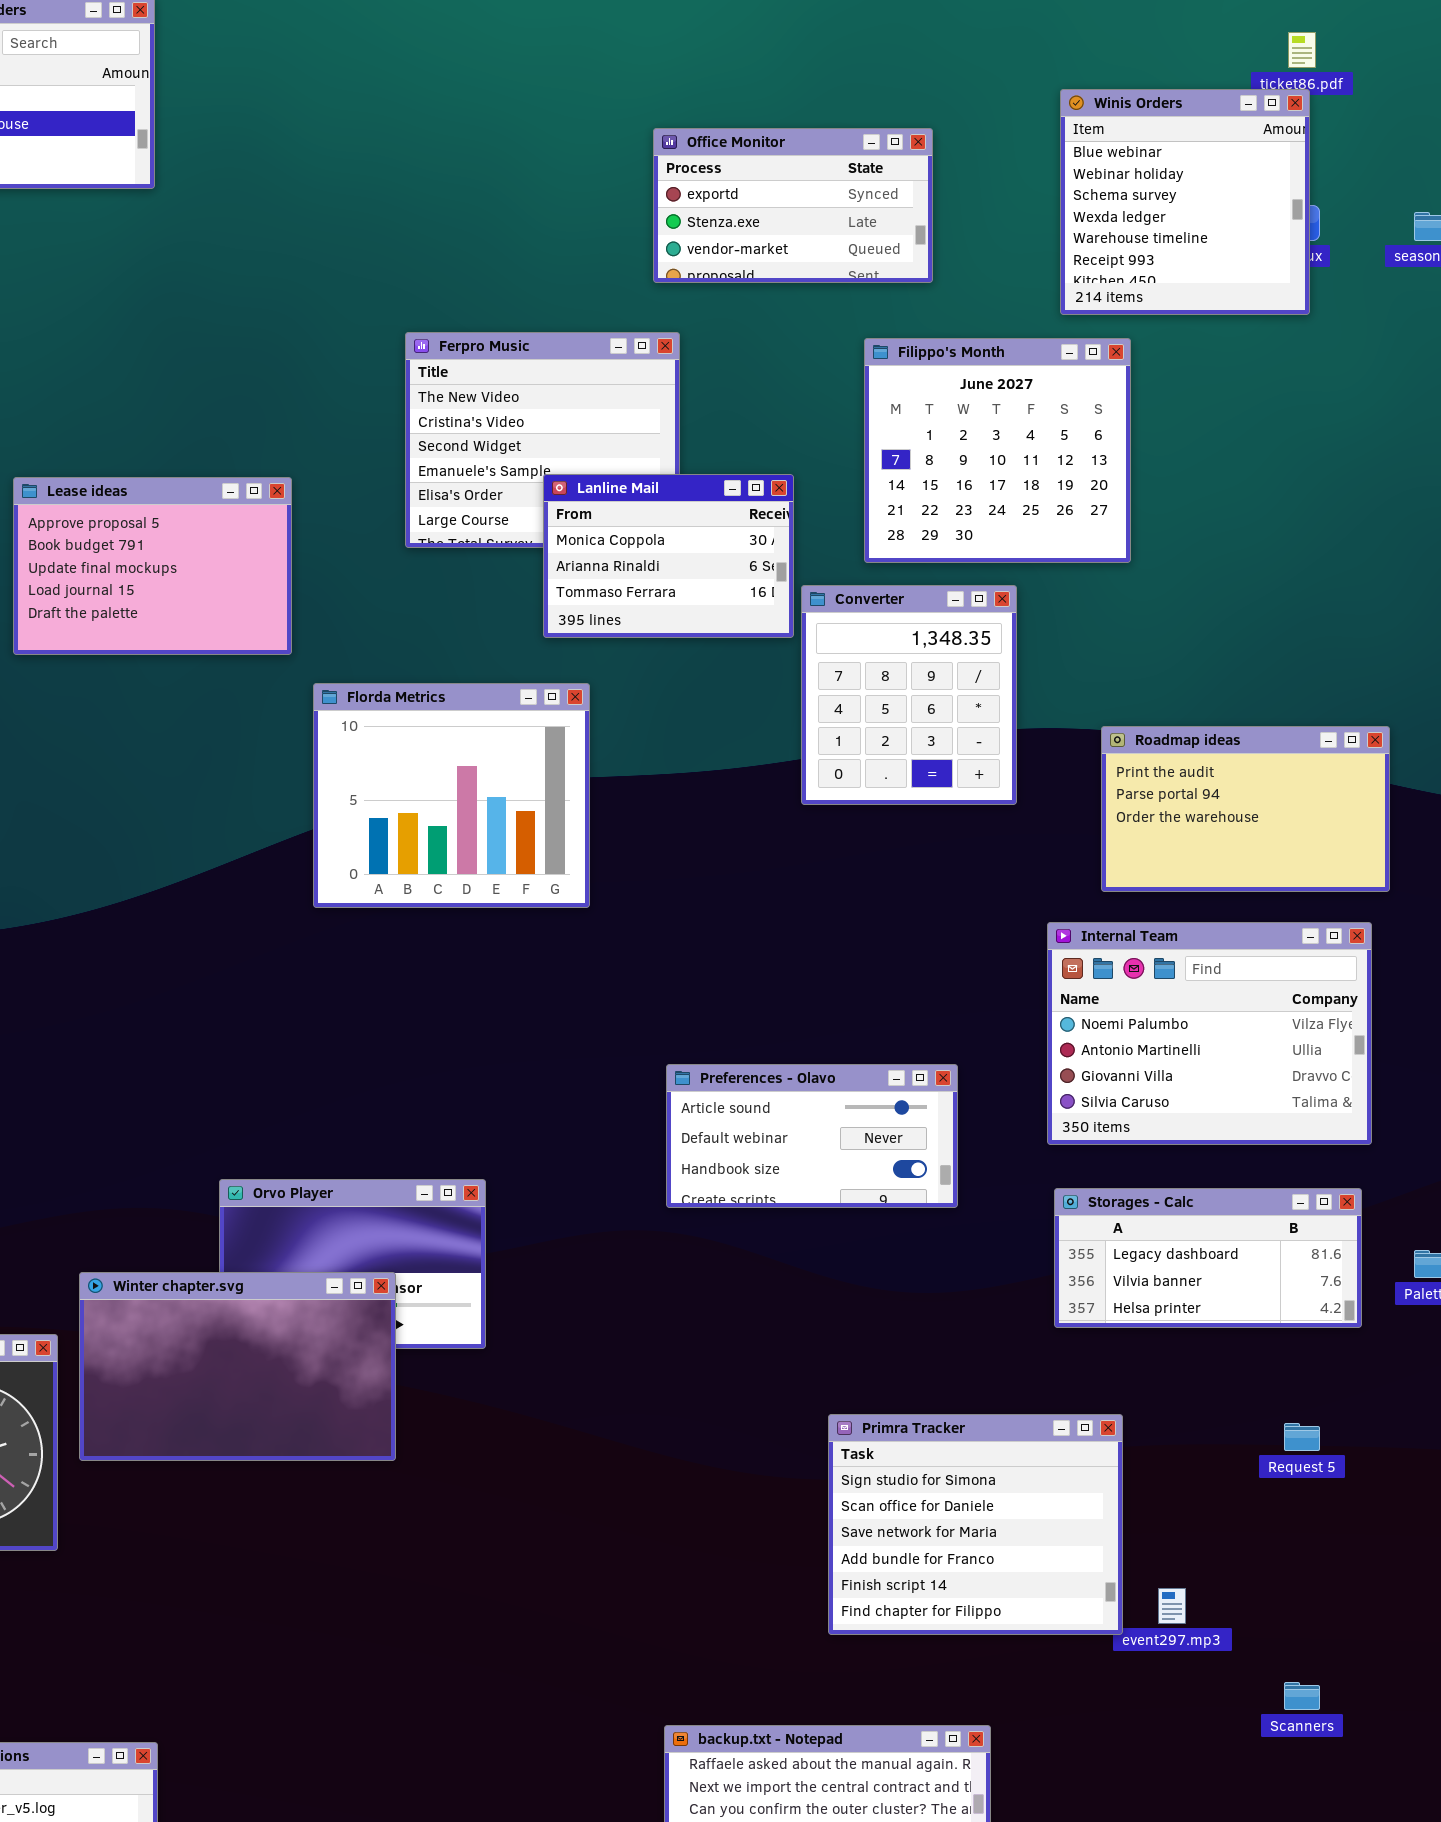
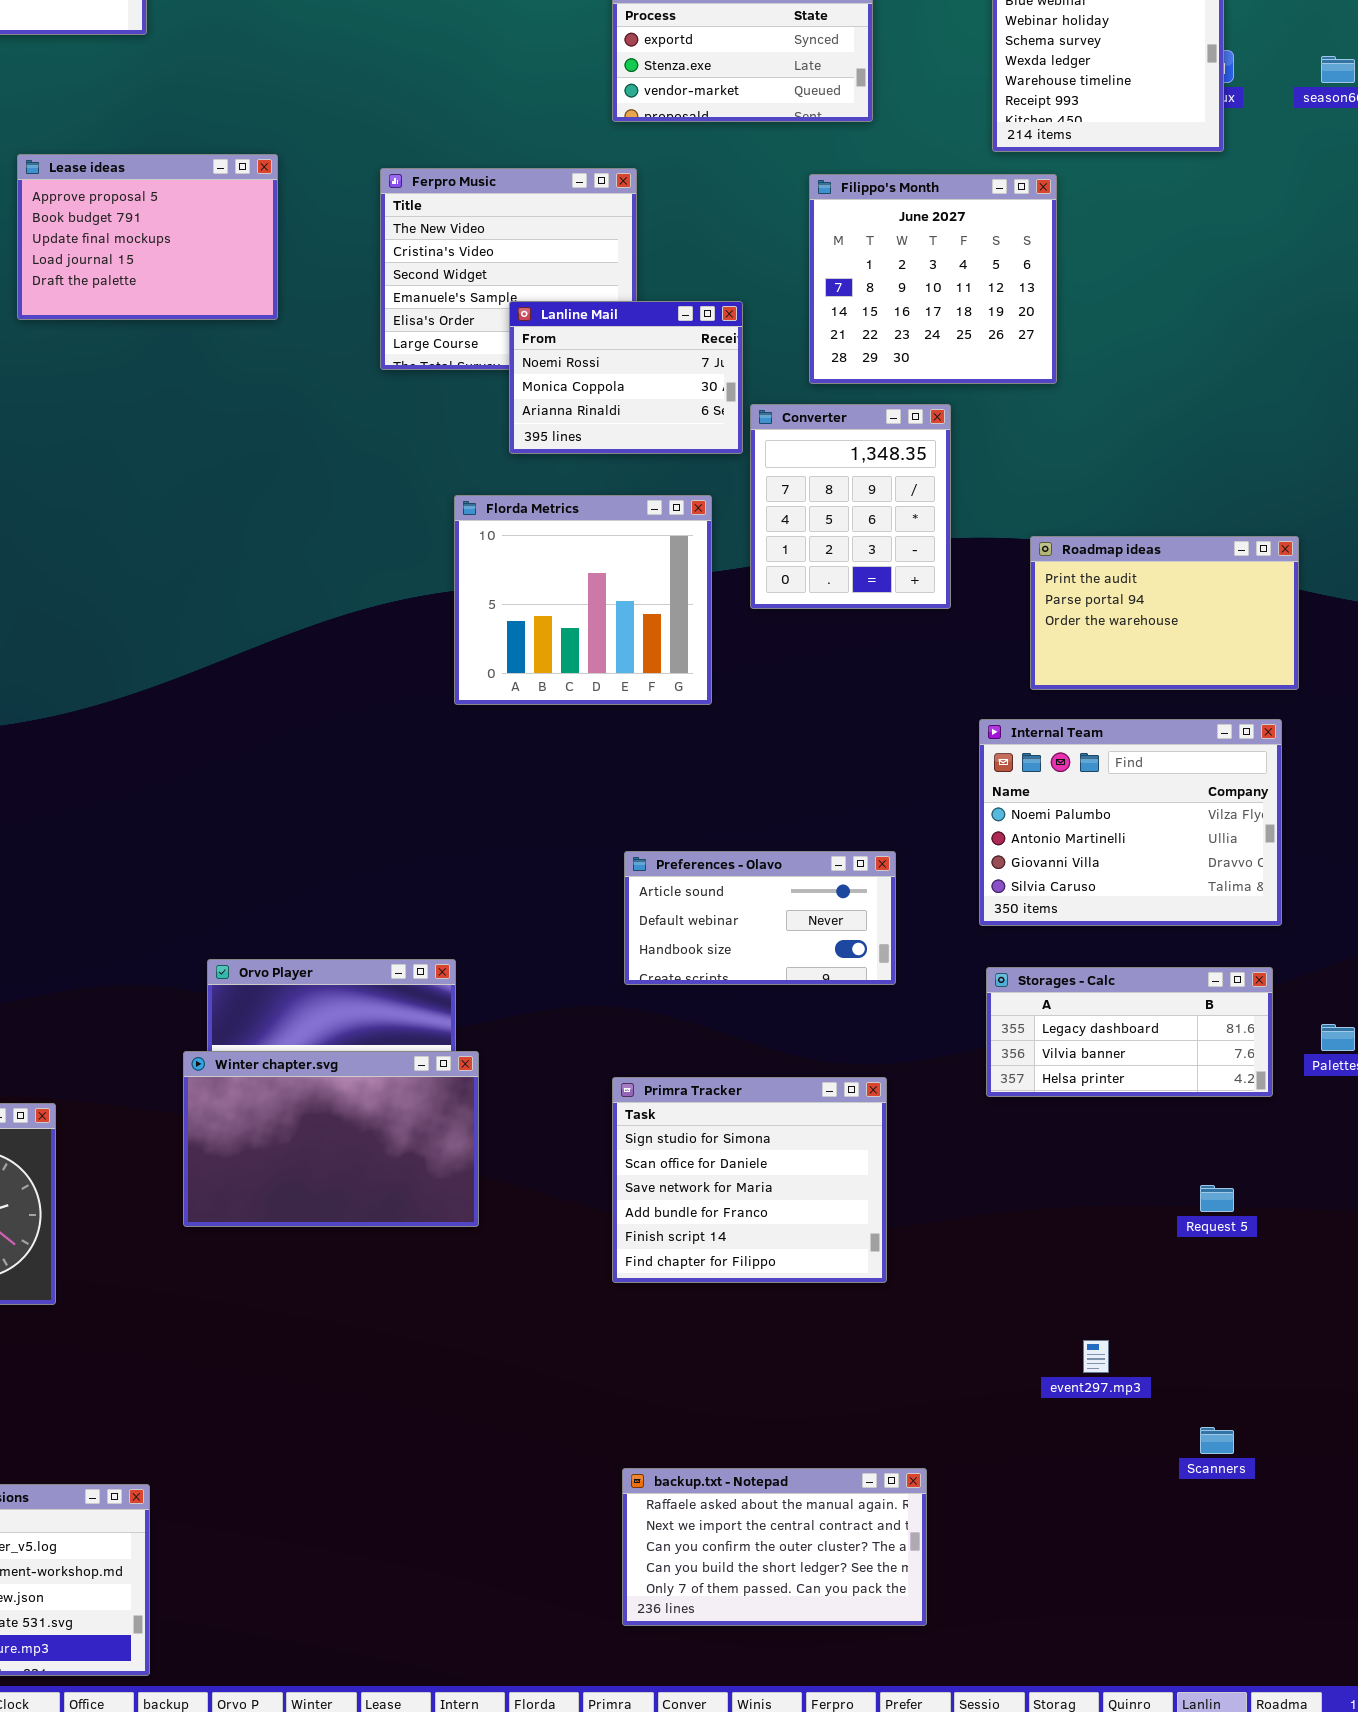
Lanline Mail: [543,474,794,638] -> [509,301,743,454], scrolled up 1 row
Lease ideas: [13,477,292,655] -> [17,154,278,320], moved
Florda Metrics: [313,683,590,908] -> [454,495,712,705], moved
Winter chapter.svg: [79,1272,396,1461] -> [183,1051,479,1227], moved
Primra Tracker: [828,1414,1123,1635] -> [612,1077,887,1283], moved

